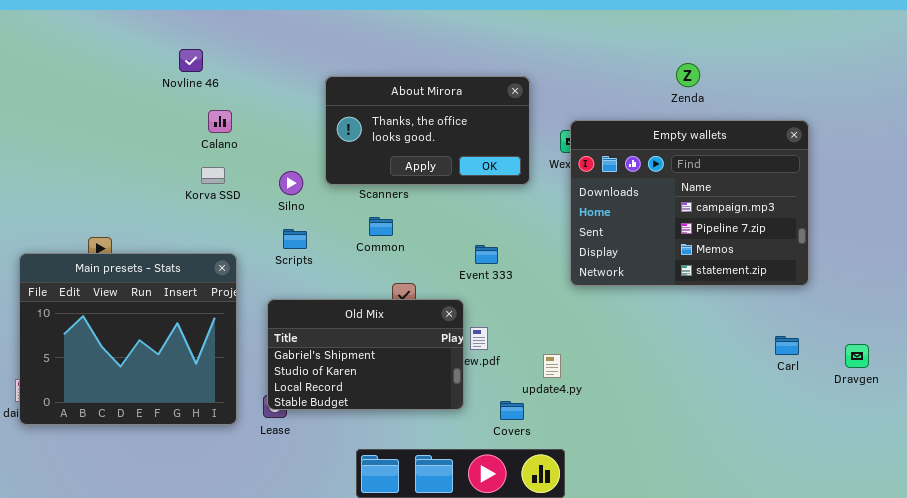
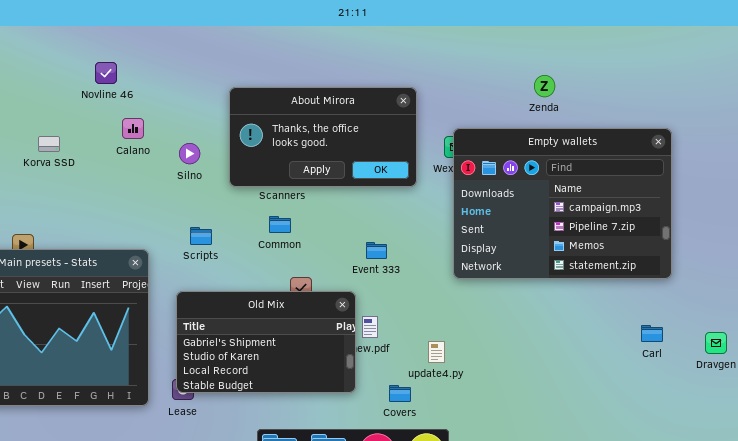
Zenda: [676,63,700,87] -> [534,75,555,97], moved
Korva SSD: [201,167,225,184] -> [38,136,60,152], moved
Silno: [279,171,303,195] -> [179,143,200,164], moved

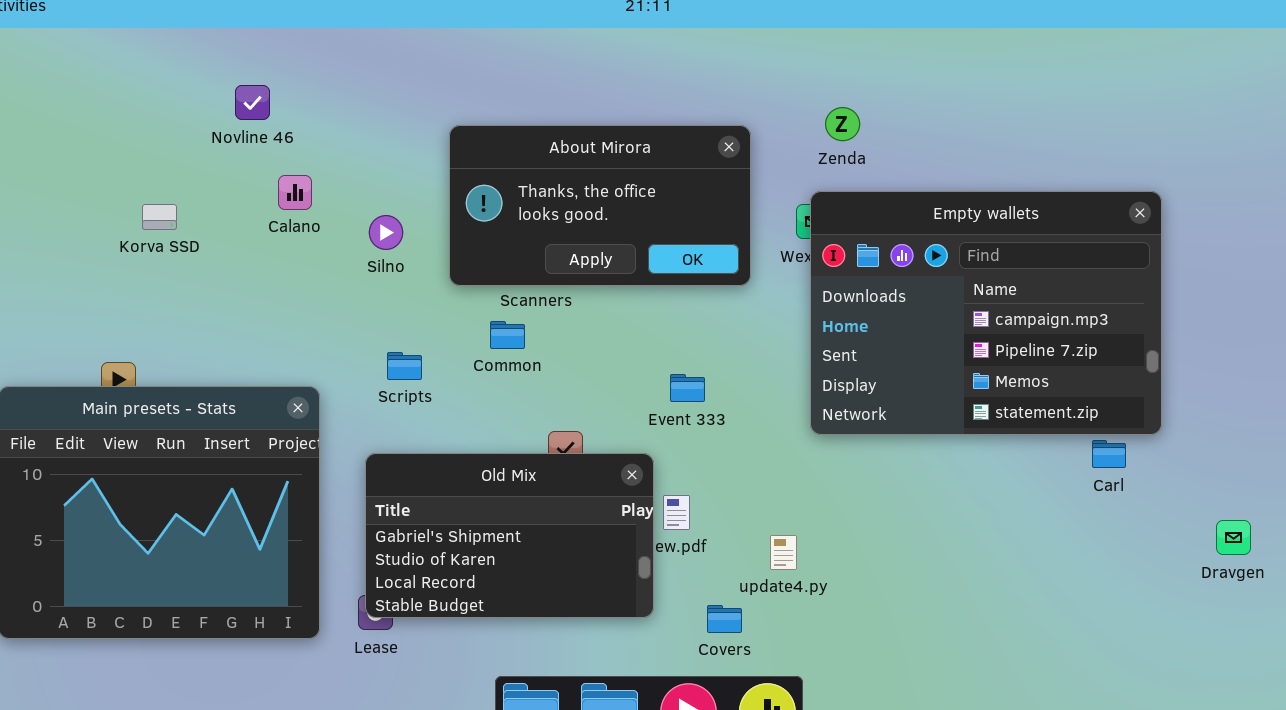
Zenda: [534,75,555,97] -> [825,107,860,141], moved
Common: [269,216,291,233] -> [490,321,525,349], moved
Carl: [641,325,663,342] -> [1092,440,1126,468], moved

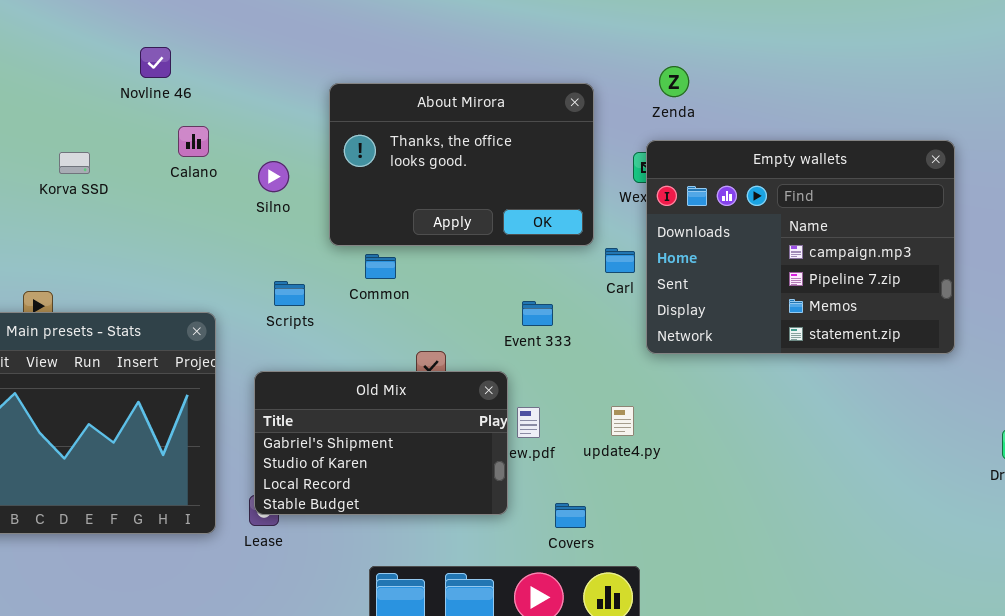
About Mirora: [449,125,751,286] -> [329,83,594,246], resized
Carl: [1092,440,1126,468] -> [605,248,635,273], moved
update4.py: [770,535,797,570] -> [611,406,634,436], moved

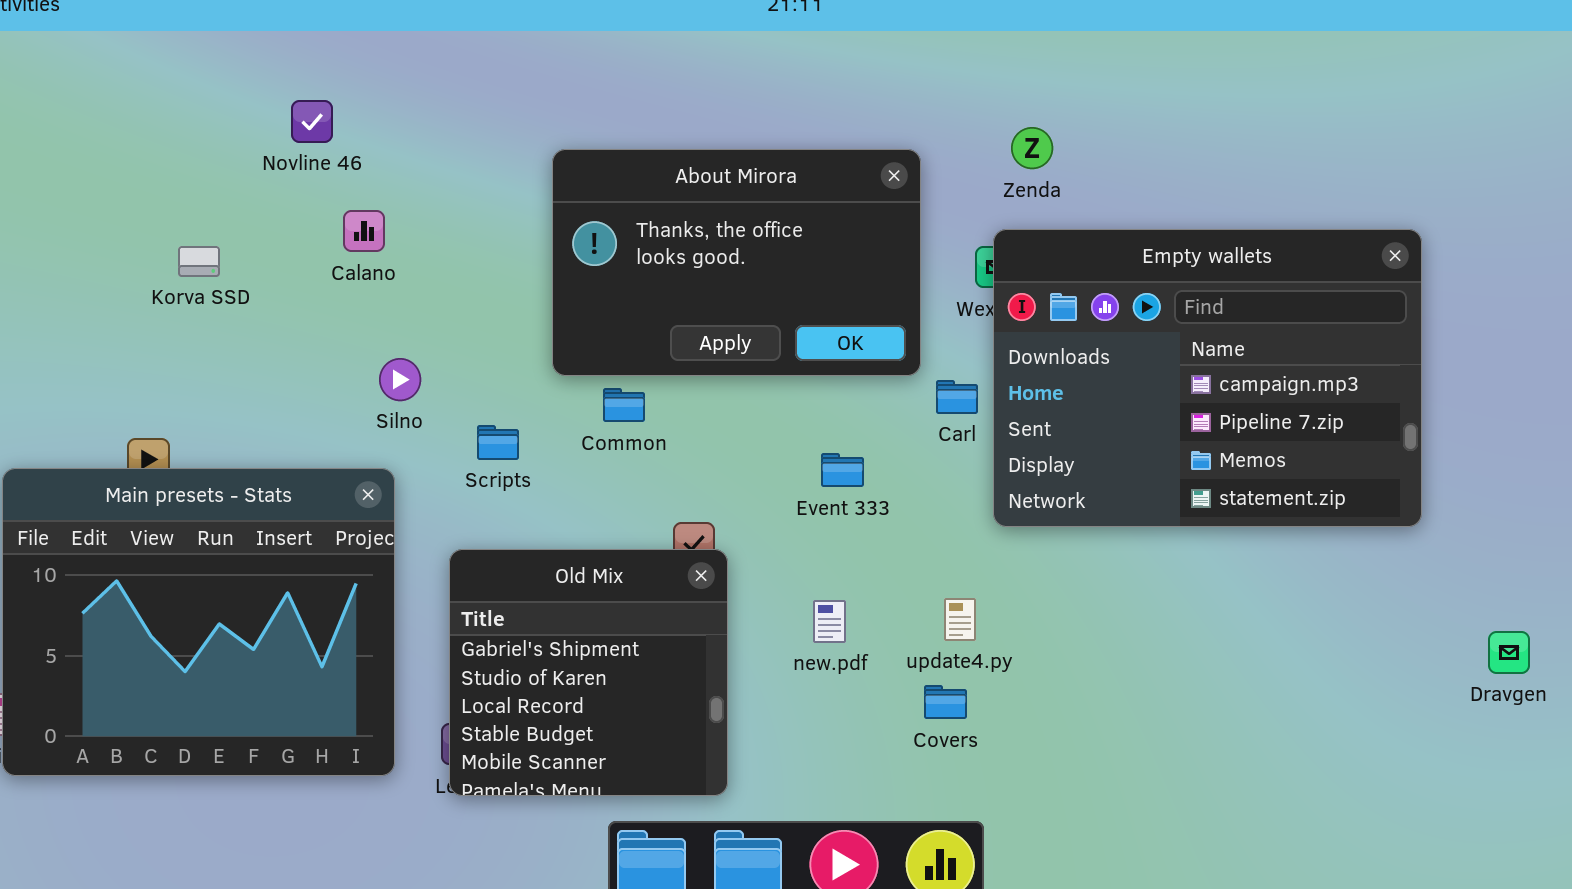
Silno: [258,161,289,192] -> [379,358,421,401], moved
Old Mix: [254,371,508,515] -> [449,549,728,796], resized
Covers: [555,503,586,528] -> [924,685,967,719], moved

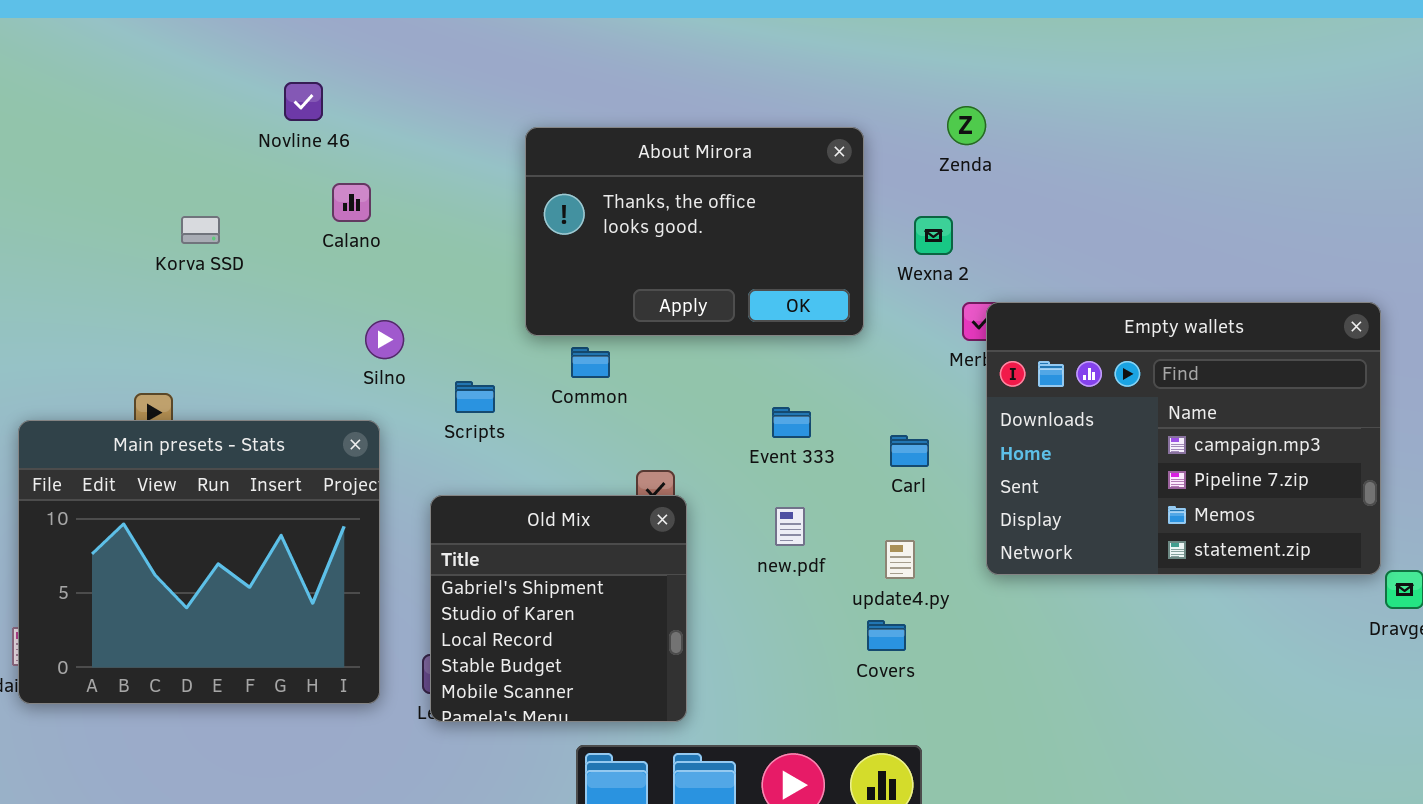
Empty wallets: [993,229,1422,527] -> [986,302,1381,575], moved
Carl: [936,380,978,414] -> [890,435,929,467], moved
new.pdf: [813,600,846,643] -> [775,507,805,546], moved

